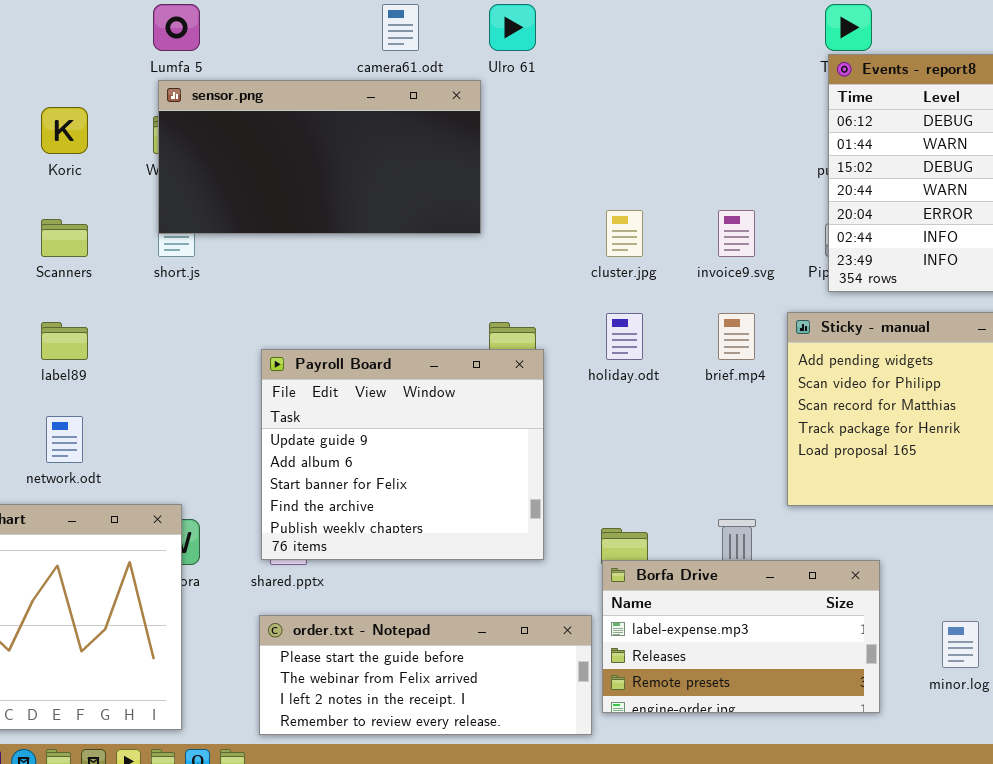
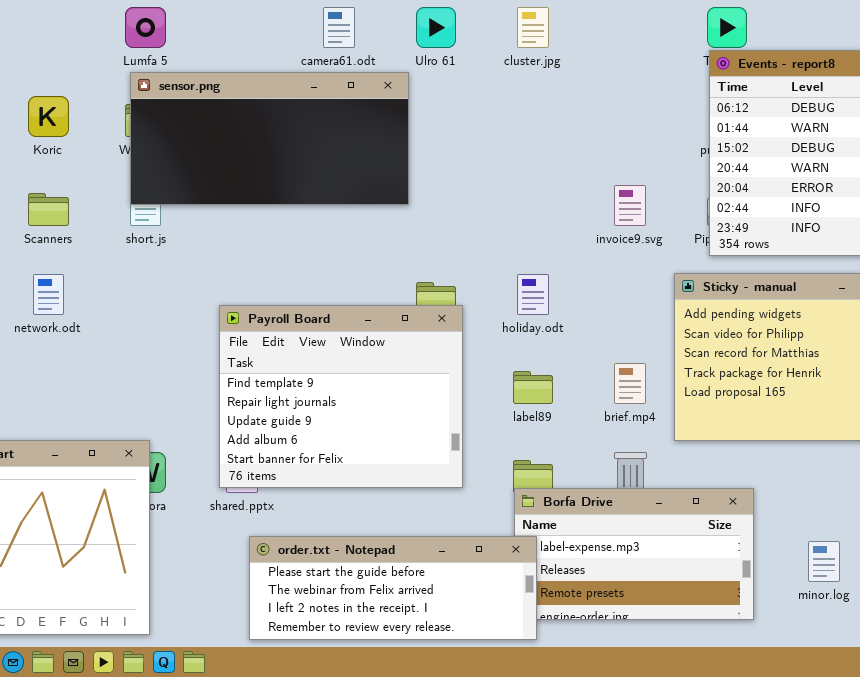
cluster.jpg: [606,210,643,257] -> [517,7,549,48], moved
brief.mp4: [718,313,755,360] -> [614,363,646,404], moved
label89: [41,322,88,360] -> [513,371,553,404], moved
Payroll Board: [261,349,544,560] -> [219,305,463,488], scrolled up 2 rows
network.odt: [46,416,83,463] -> [33,274,64,315], moved
order.txt - Notepad: [259,615,592,735] -> [249,536,537,640], moved

